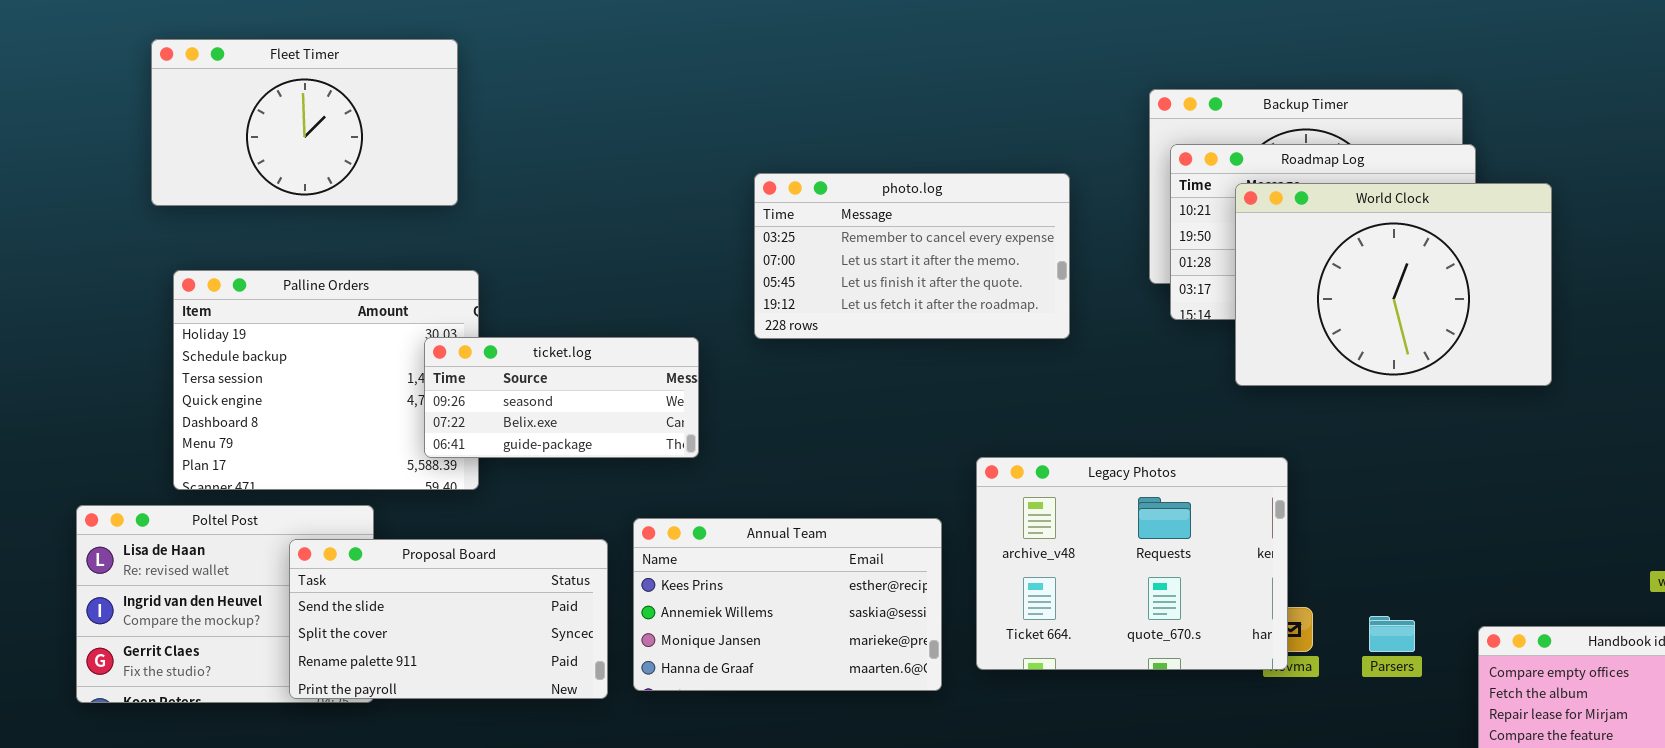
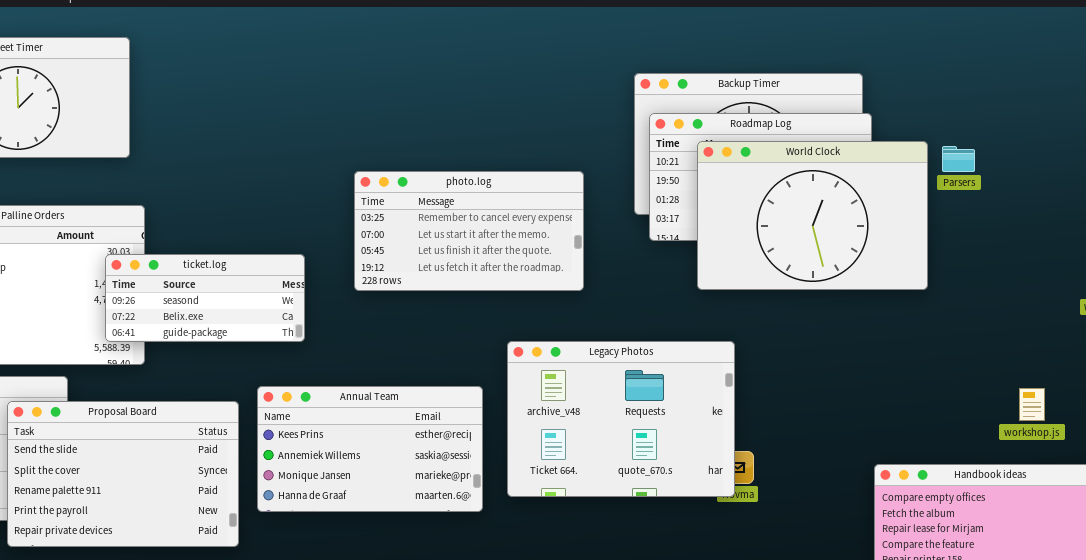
photo.log: [754,173,1070,339] -> [354,171,584,291], moved
Proposal Board: [289,539,608,699] -> [7,401,239,547], resized
Parsers: [1369,616,1415,652] -> [942,146,975,172], moved

